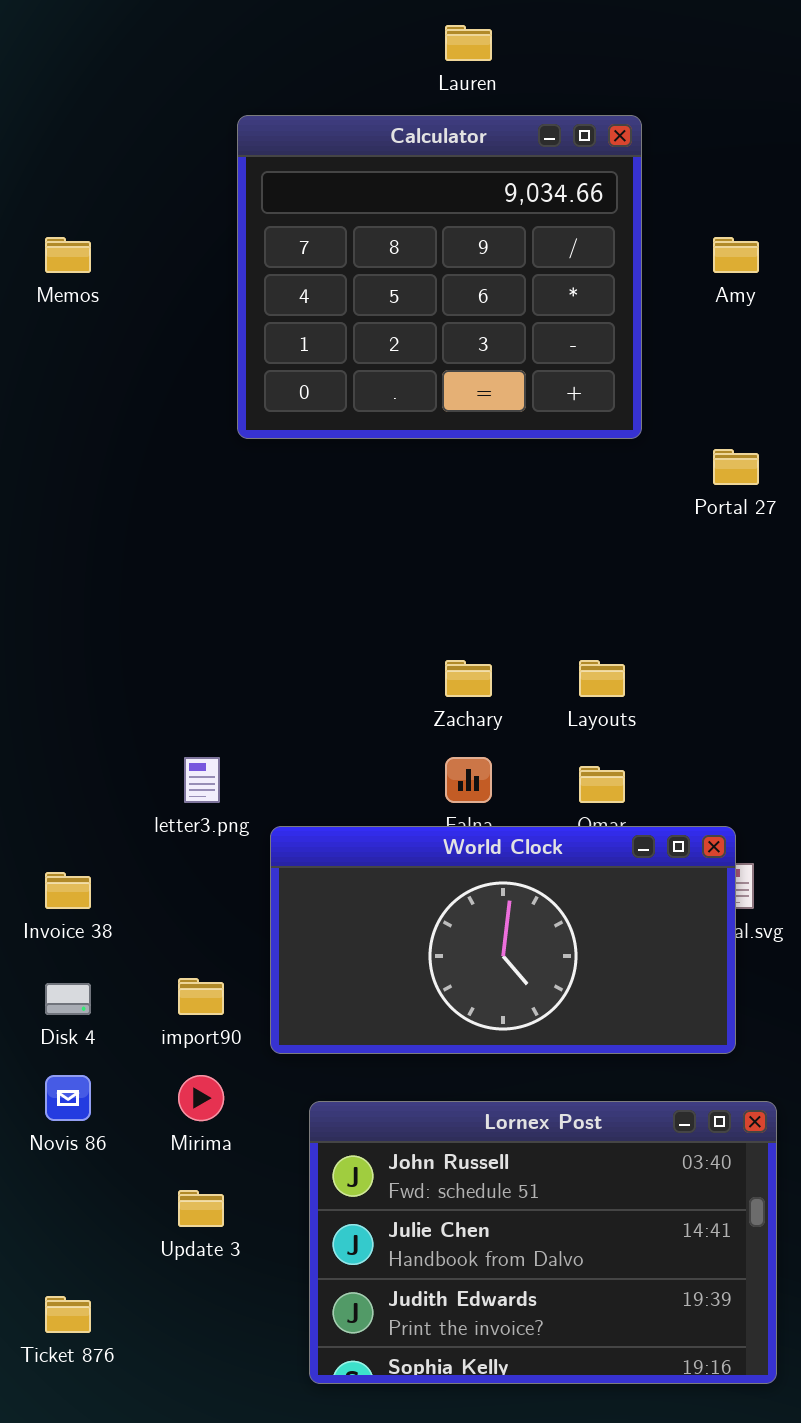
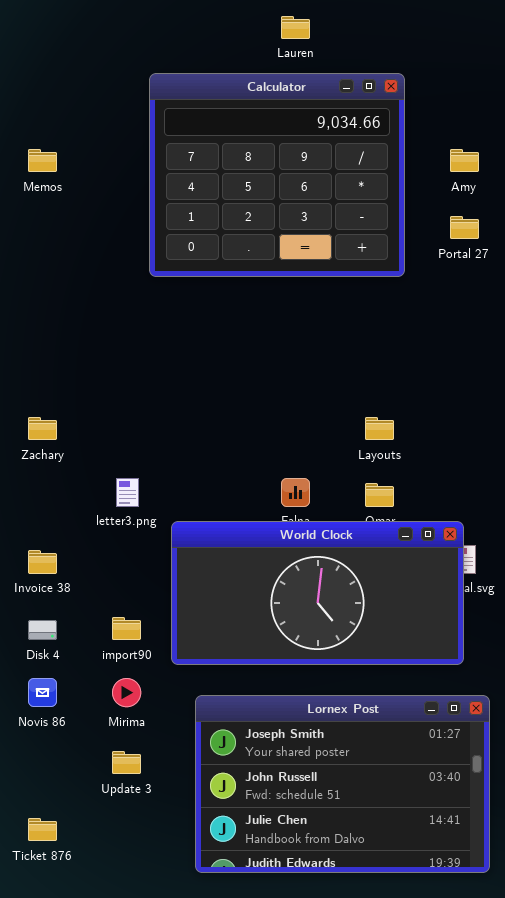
Portal 27: [713,449,759,485] -> [450,216,479,239], moved
Zachary: [445,660,492,697] -> [28,417,57,440], moved
Lornex Post: [309,1101,777,1384] -> [195,695,490,873], scrolled up 1 row

